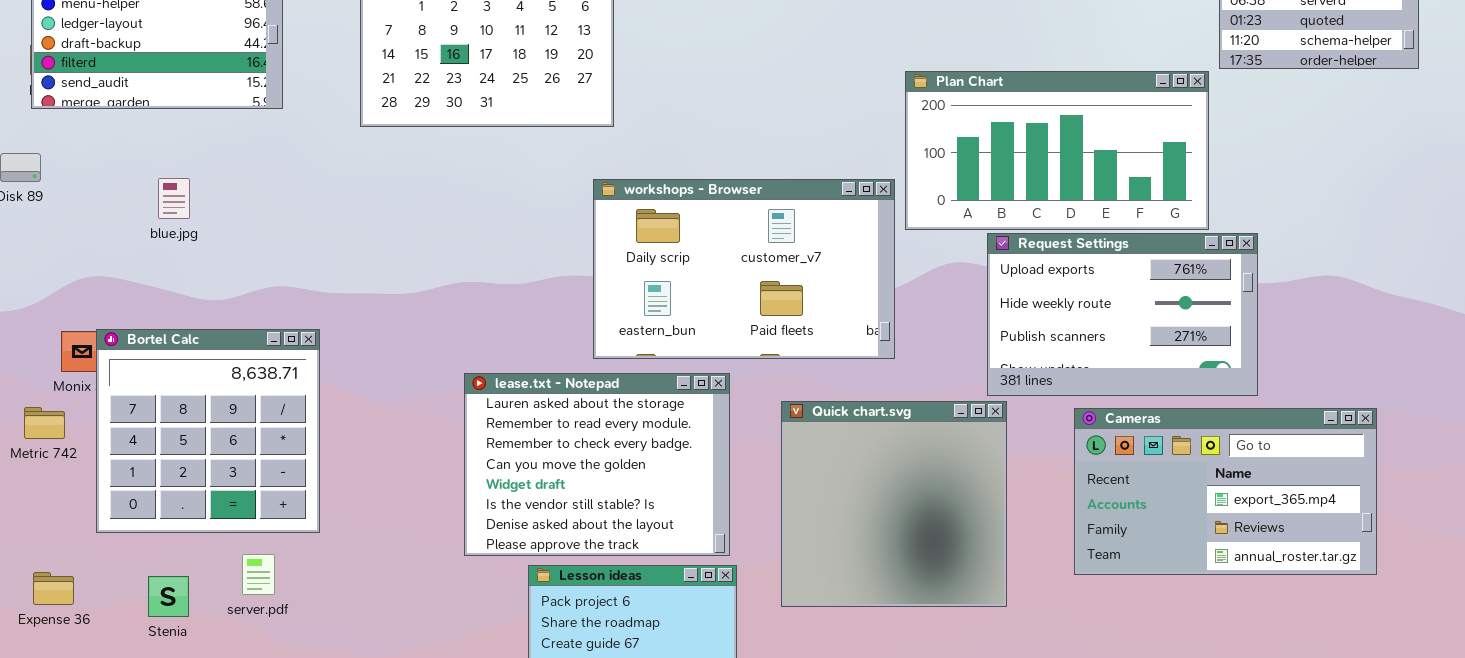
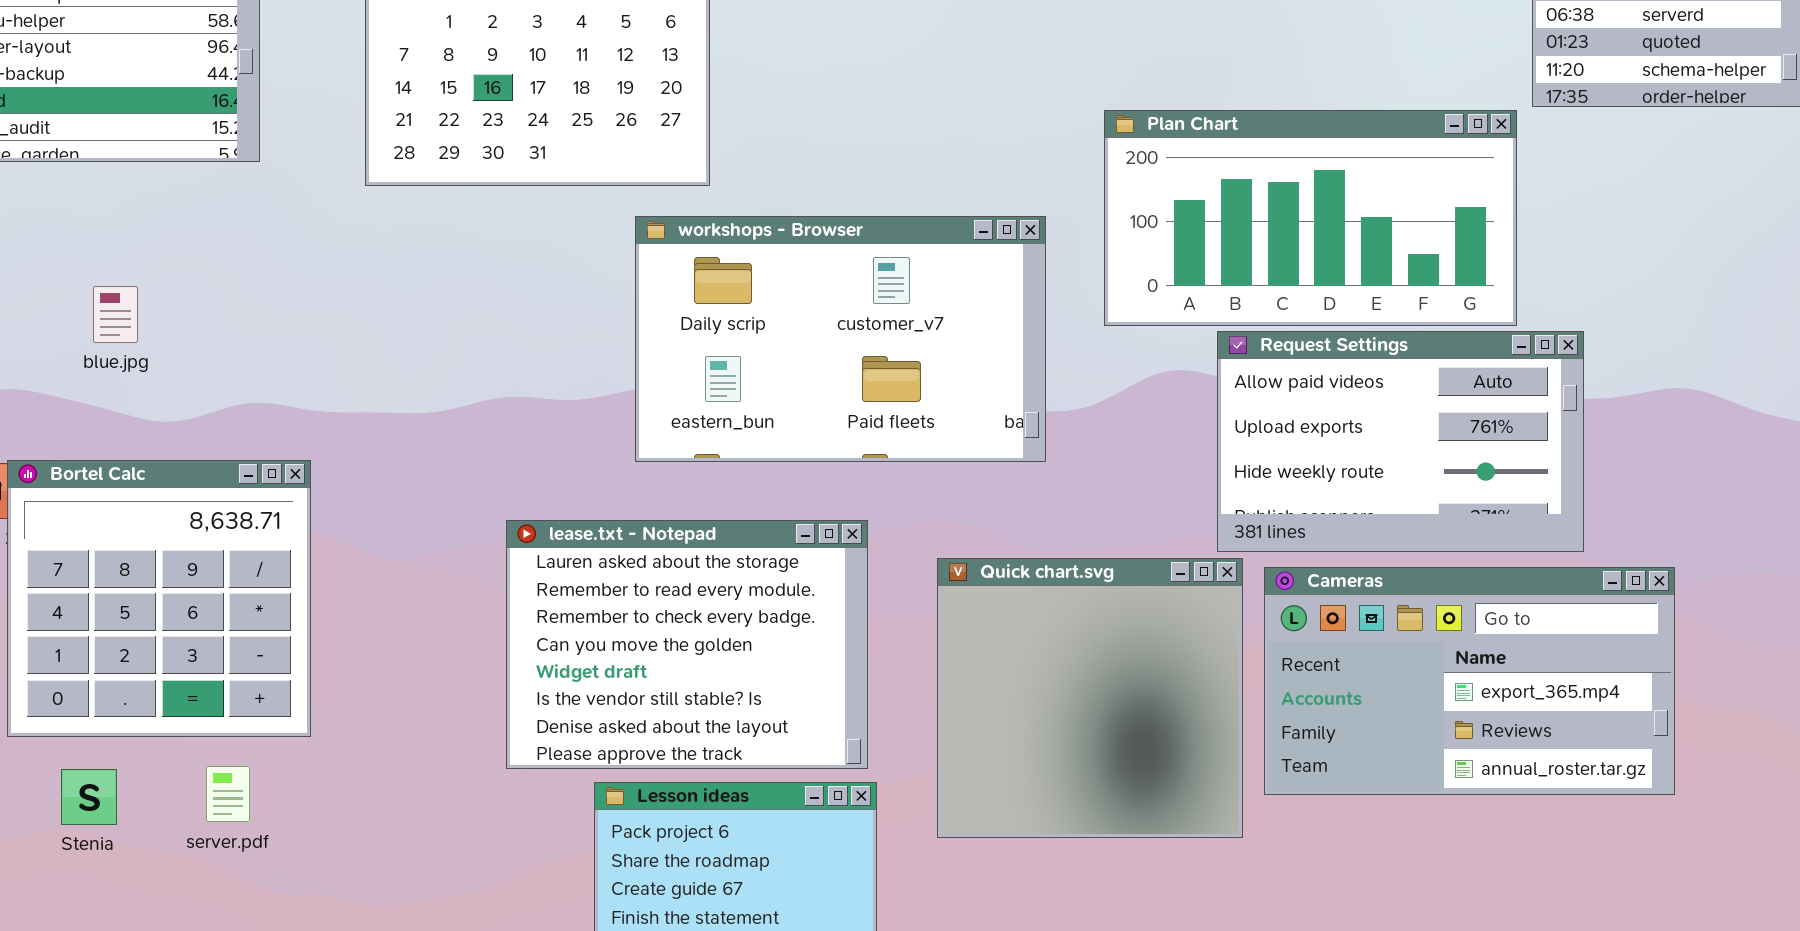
blue.jpg: [158,178,190,219] -> [93,286,138,343], moved
workshops - Browser: [593,179,895,359] -> [635,216,1046,462], moved
Request Settings: [987,233,1258,396] -> [1217,331,1584,552], scrolled up 1 row
Cameras: [1074,408,1377,575] -> [1264,567,1675,795], moved
Stenia: [148,576,189,617] -> [61,769,117,825], moved

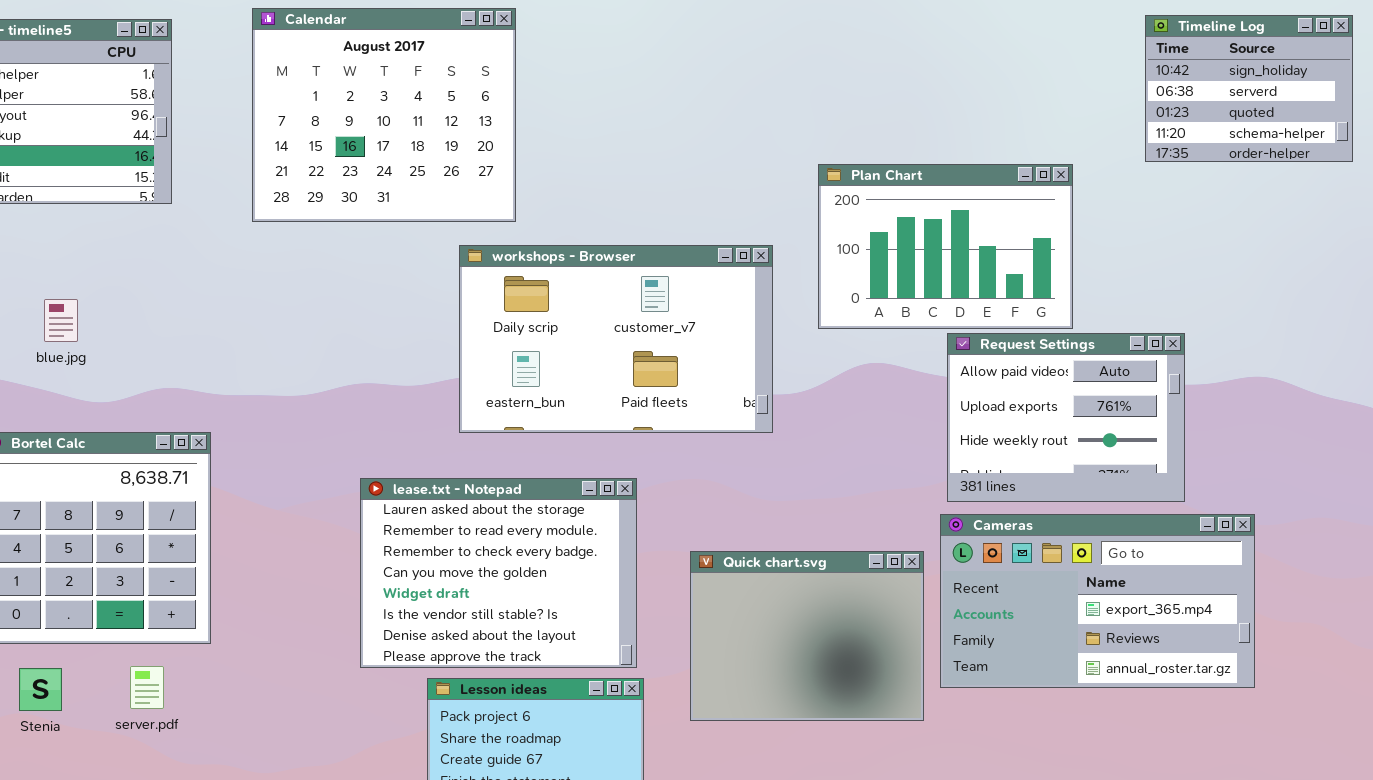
Plan Chart: [1104,110,1517,326] -> [818,164,1073,329], resized
Request Settings: [1217,331,1584,552] -> [947,333,1185,502], resized
Quick chart.svg: [937,558,1243,838] -> [690,551,924,721], resized

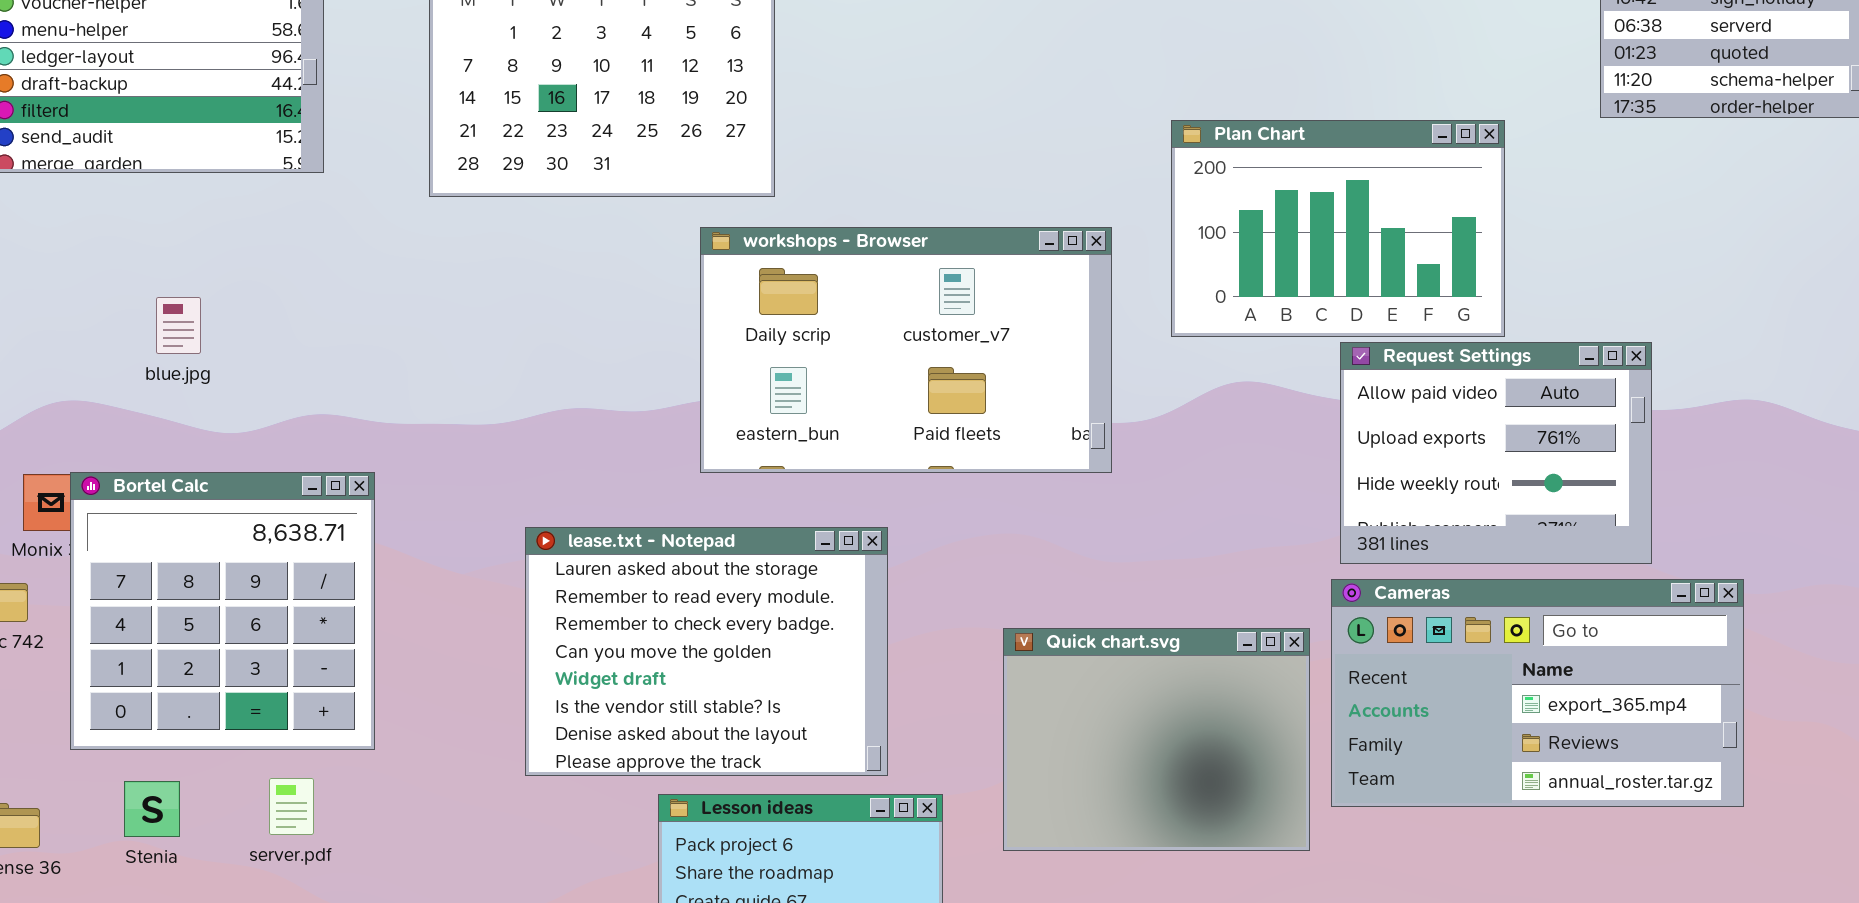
lease.txt - Notepad: [360,478,637,668] -> [525,527,888,776], moved

